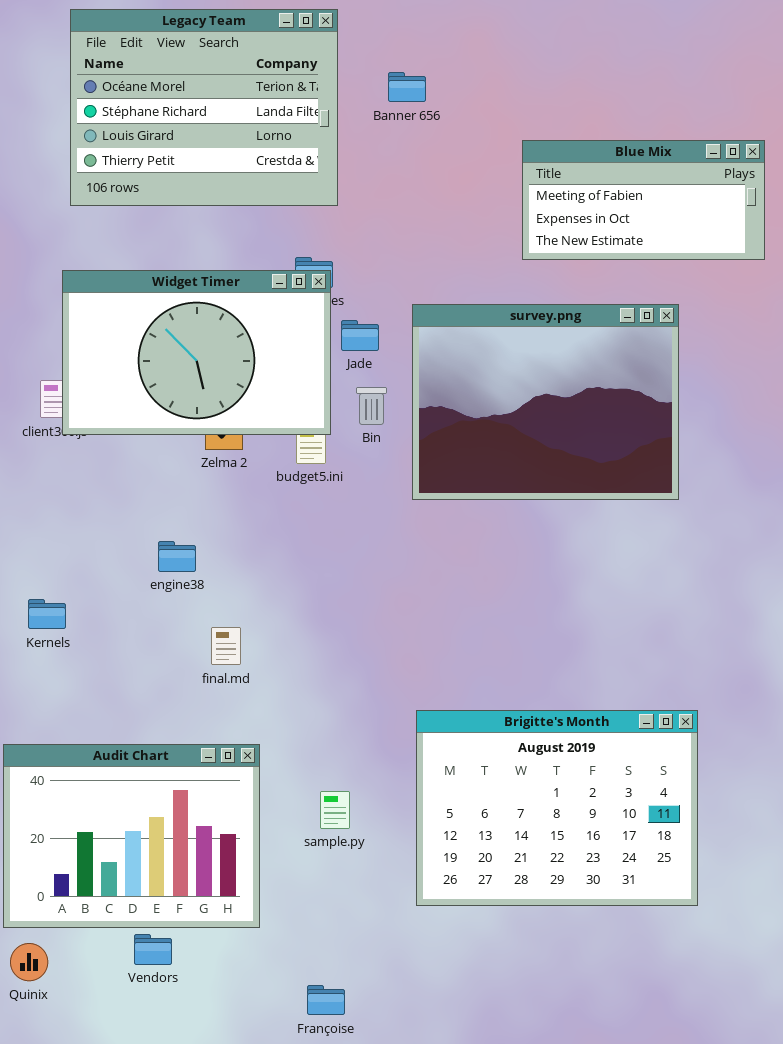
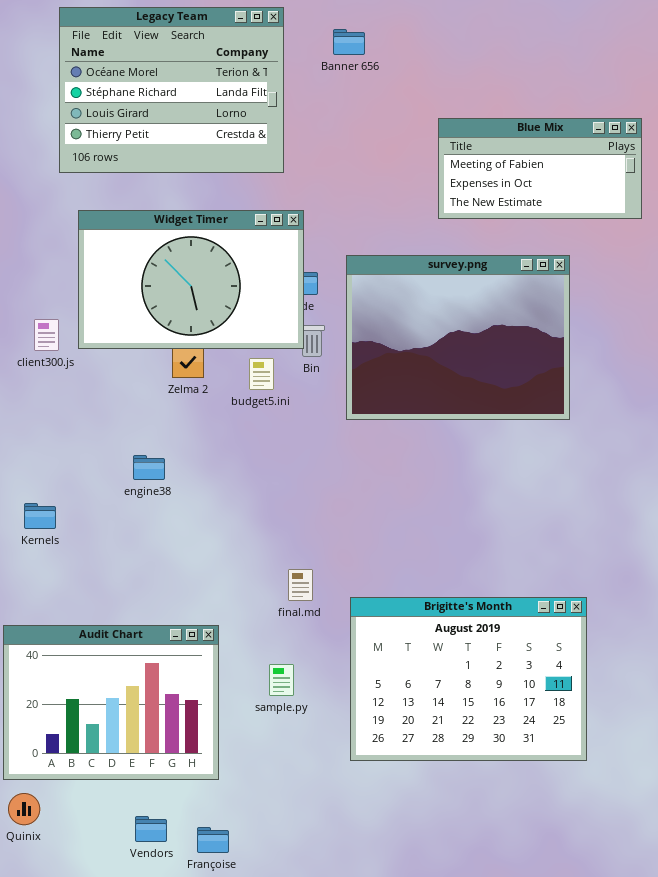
Banner 656: [388,72,426,102] -> [333,29,365,55], moved
Widget Timer: [62,270,331,435] -> [78,210,304,349], moved
final.md: [211,627,241,665] -> [288,569,313,601], moved
Vendors: [134,934,172,965] -> [135,816,167,842], moved
Françoise: [307,985,345,1015] -> [197,827,229,853], moved

